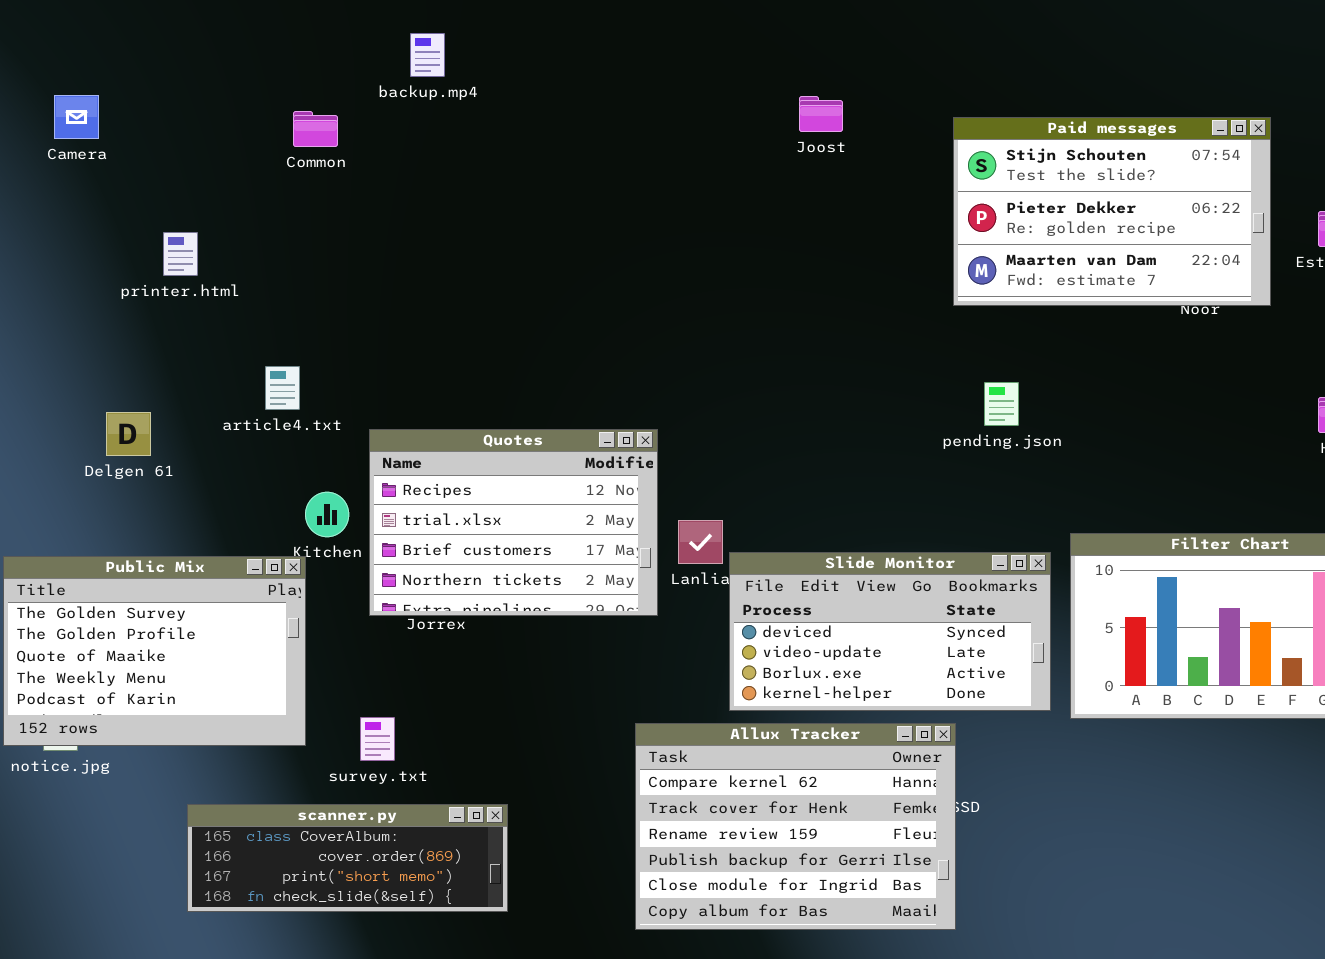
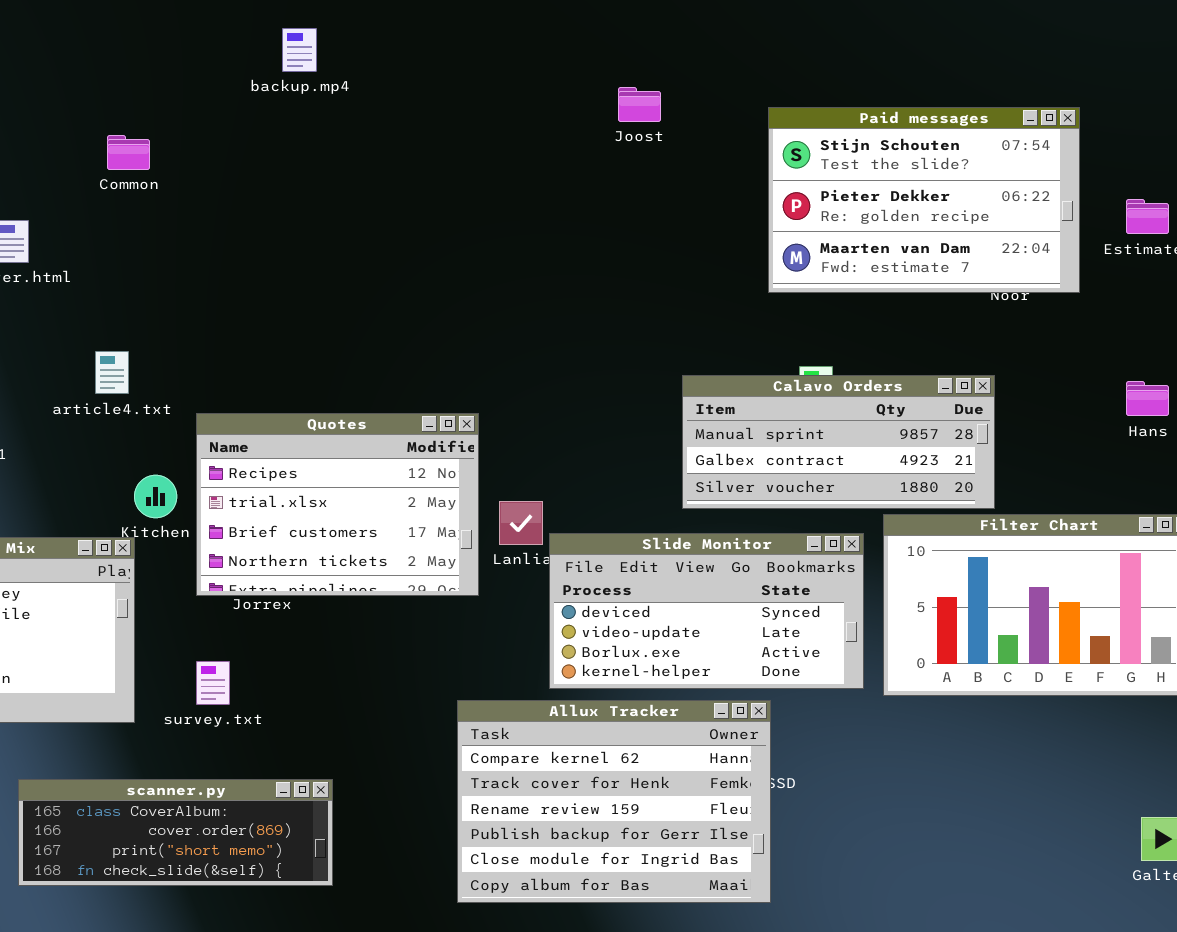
backup.mp4: [410,33,445,77] -> [282,28,317,72], moved
Common: [293,111,338,147] -> [107,135,150,170], moved
Calavo Orders: none -> [682,375,995,509], opened
survey.txt: [360,717,395,761] -> [196,661,230,705], moved

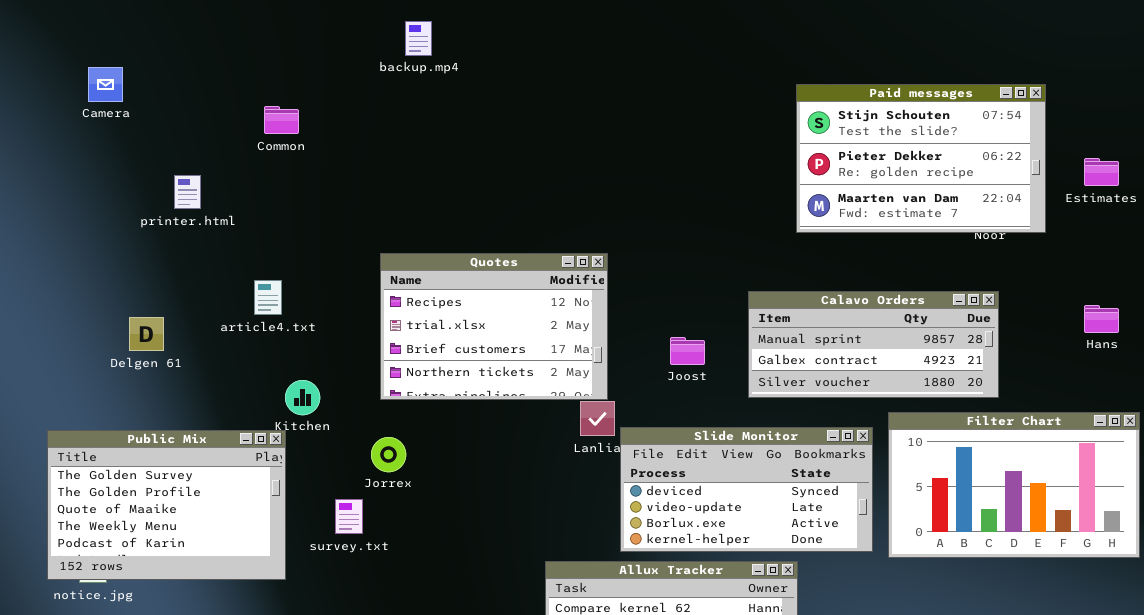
Joost: [618,87,661,122] -> [670,337,705,365], moved
Calavo Orders: [682,375,995,509] -> [748,291,999,398], moved
Quotes: [196,413,479,596] -> [380,253,608,400], moved
survey.txt: [196,661,230,705] -> [335,499,363,534], moved

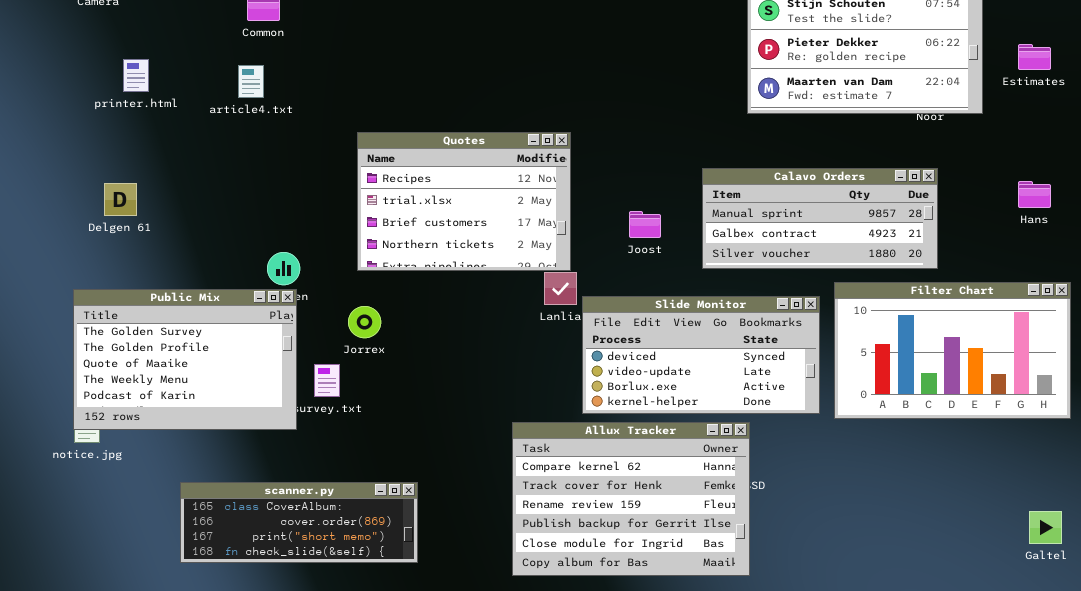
printer.html: [174,175,201,209] -> [123,59,149,92], moved
article4.txt: [254,280,282,315] -> [238,65,264,98], moved
Delgen 61: [129,317,164,351] -> [104,183,137,216], moved
Public Mix: [47,430,286,580] -> [73,289,297,430], moved

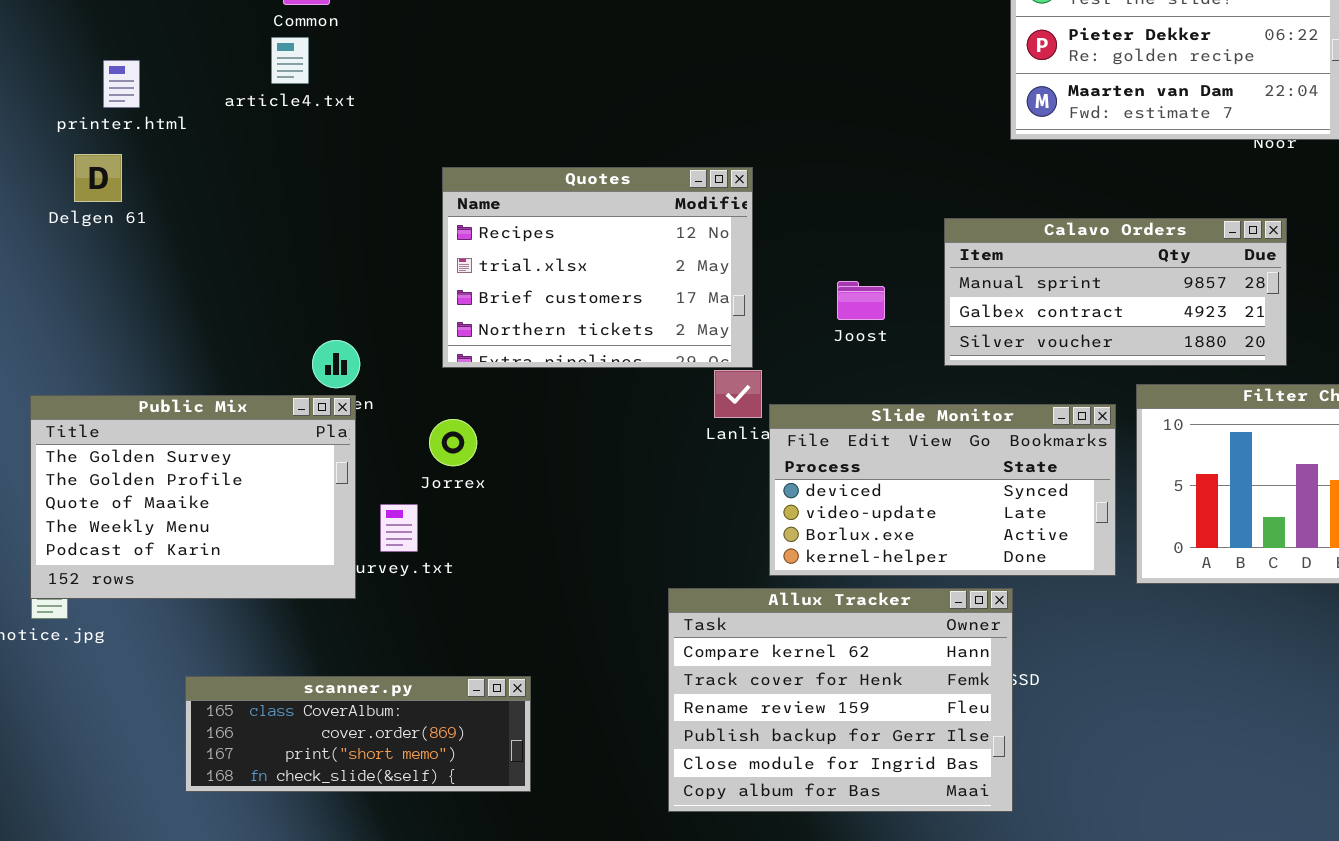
article4.txt: [238,65,264,98] -> [271,37,309,84], moved
Delgen 61: [104,183,137,216] -> [74,154,122,202], moved

